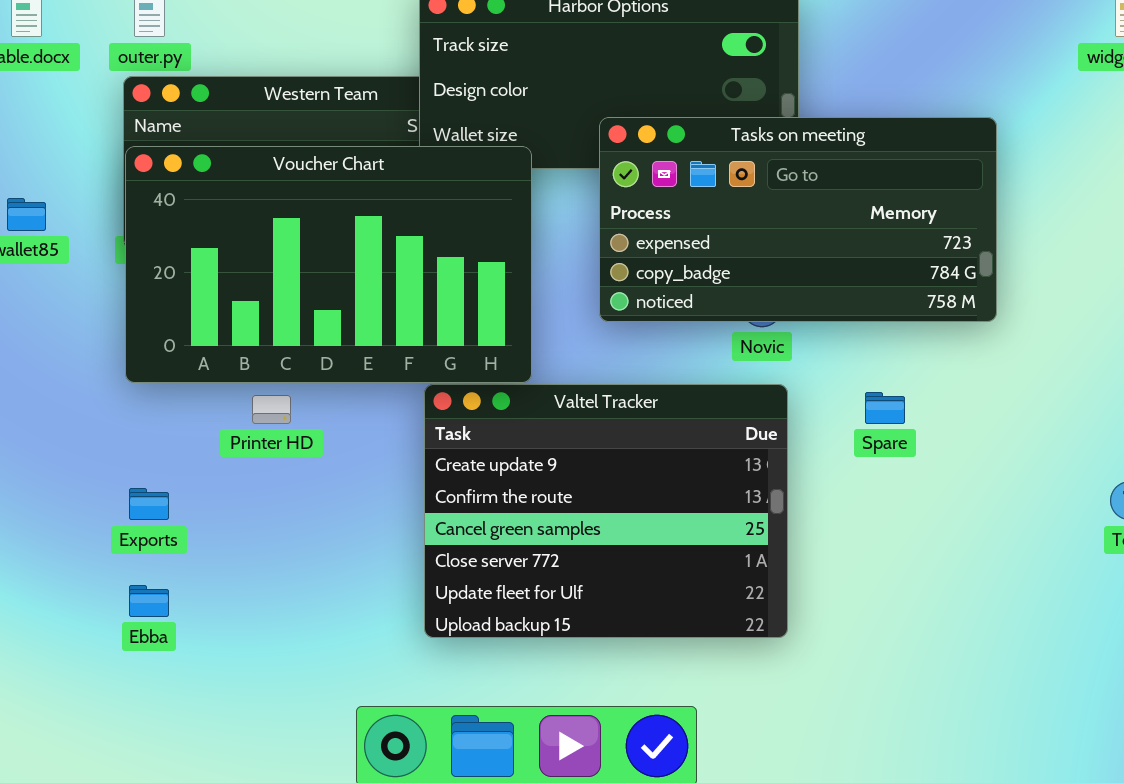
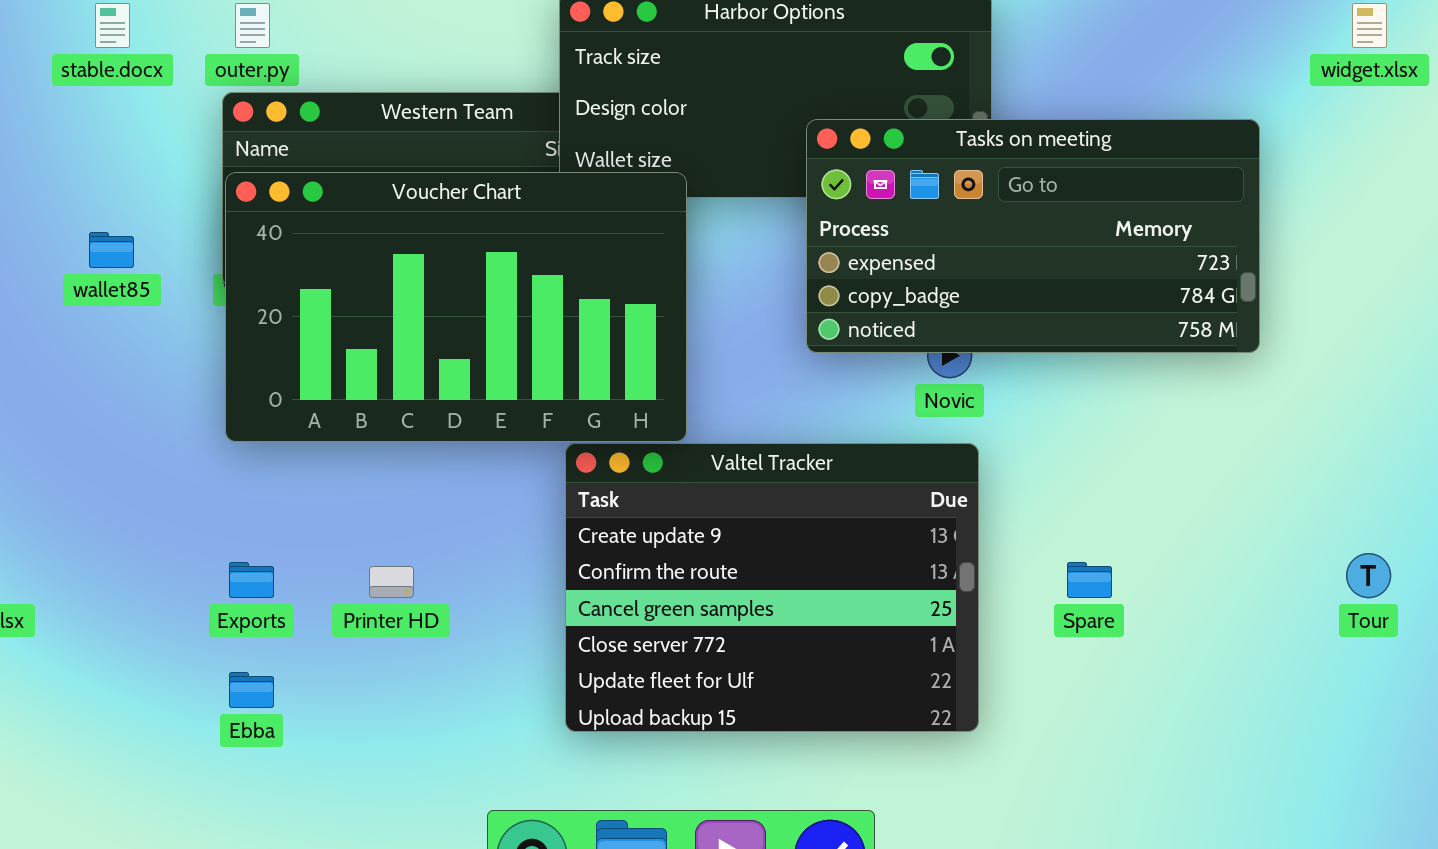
Tasks on meeting: [599,117,997,322] -> [806,119,1260,353], moved
Spare: [865,392,905,424] -> [1067,562,1112,598], moved
Printer HD: [252,395,291,424] -> [369,566,414,598], moved

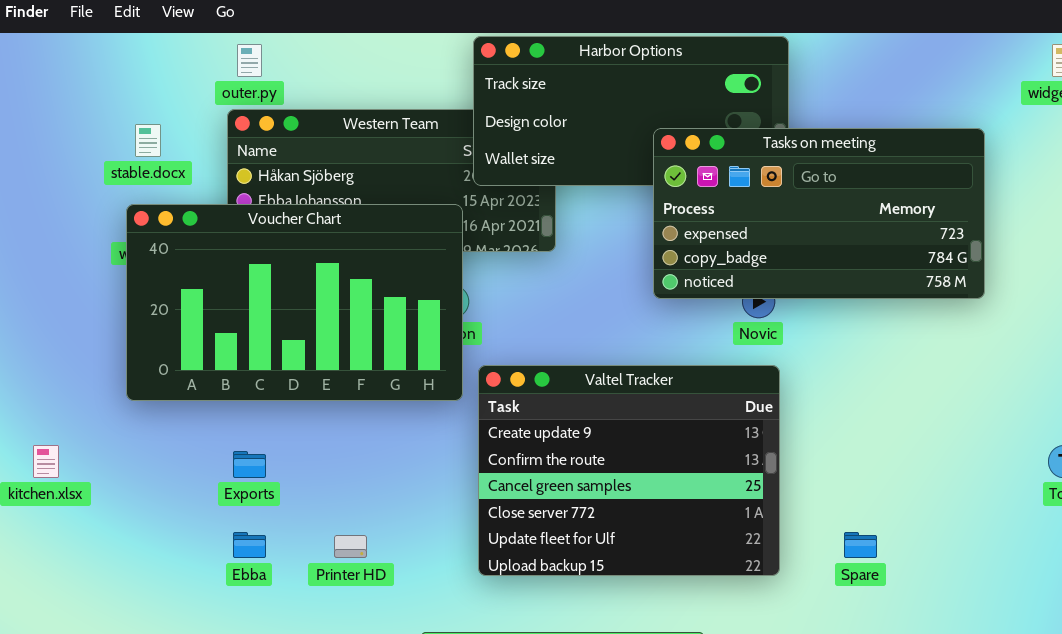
stable.docx: [95,3,130,48] -> [135,124,161,157], moved
Voucher Chart: [225,172,687,442] -> [126,204,463,401], moved
Spare: [1067,562,1112,598] -> [844,532,877,558], moved
Printer HD: [369,566,414,598] -> [334,535,367,558], moved

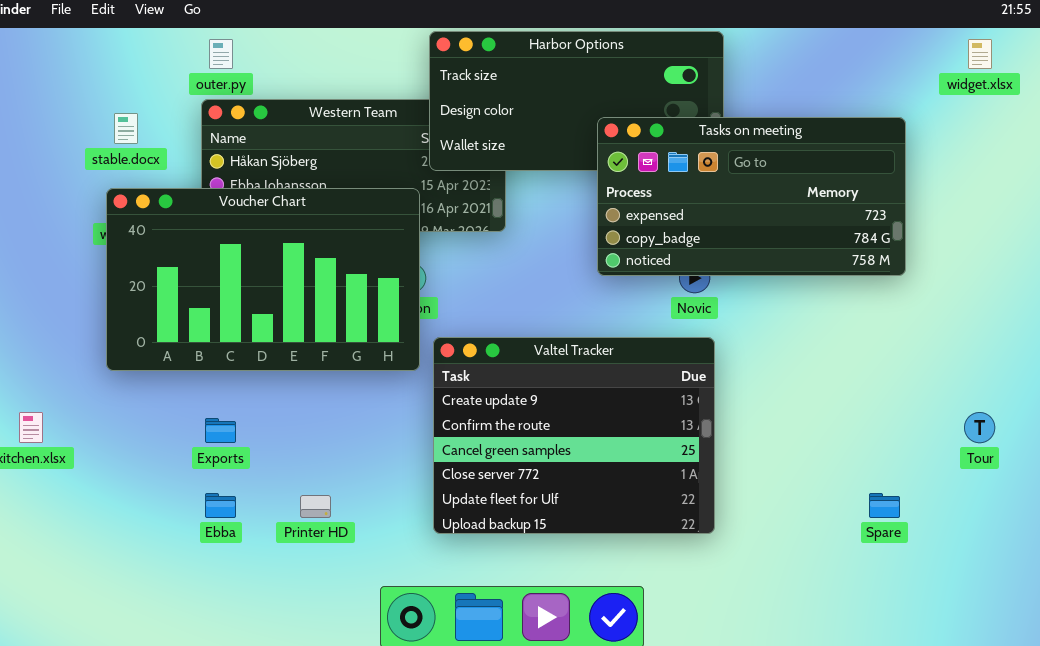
Spare: [844,532,877,558] -> [869,493,900,518], moved

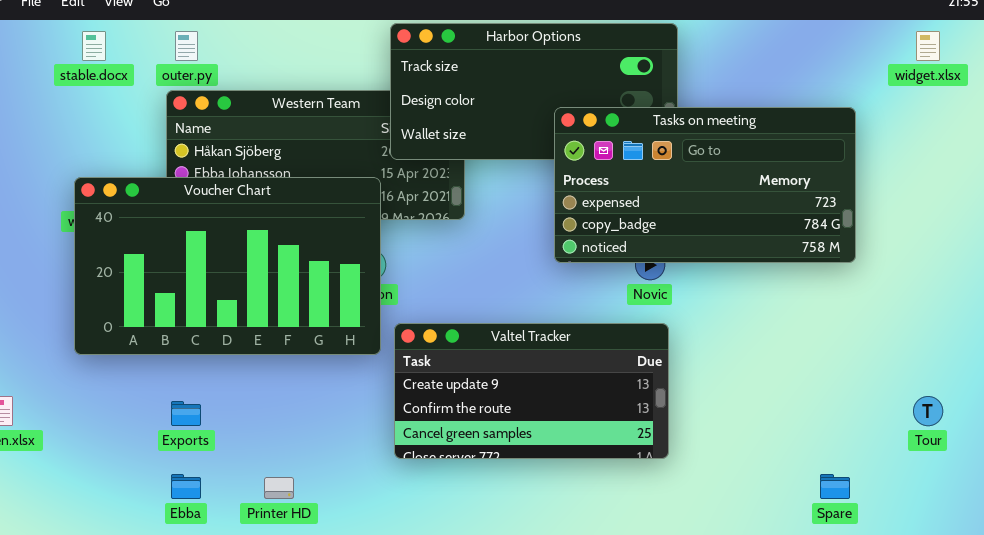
stable.docx: [114,113,138,144] -> [82,31,106,61], moved
Valtel Tracker: [433,337,715,534] -> [394,323,669,459], resized

